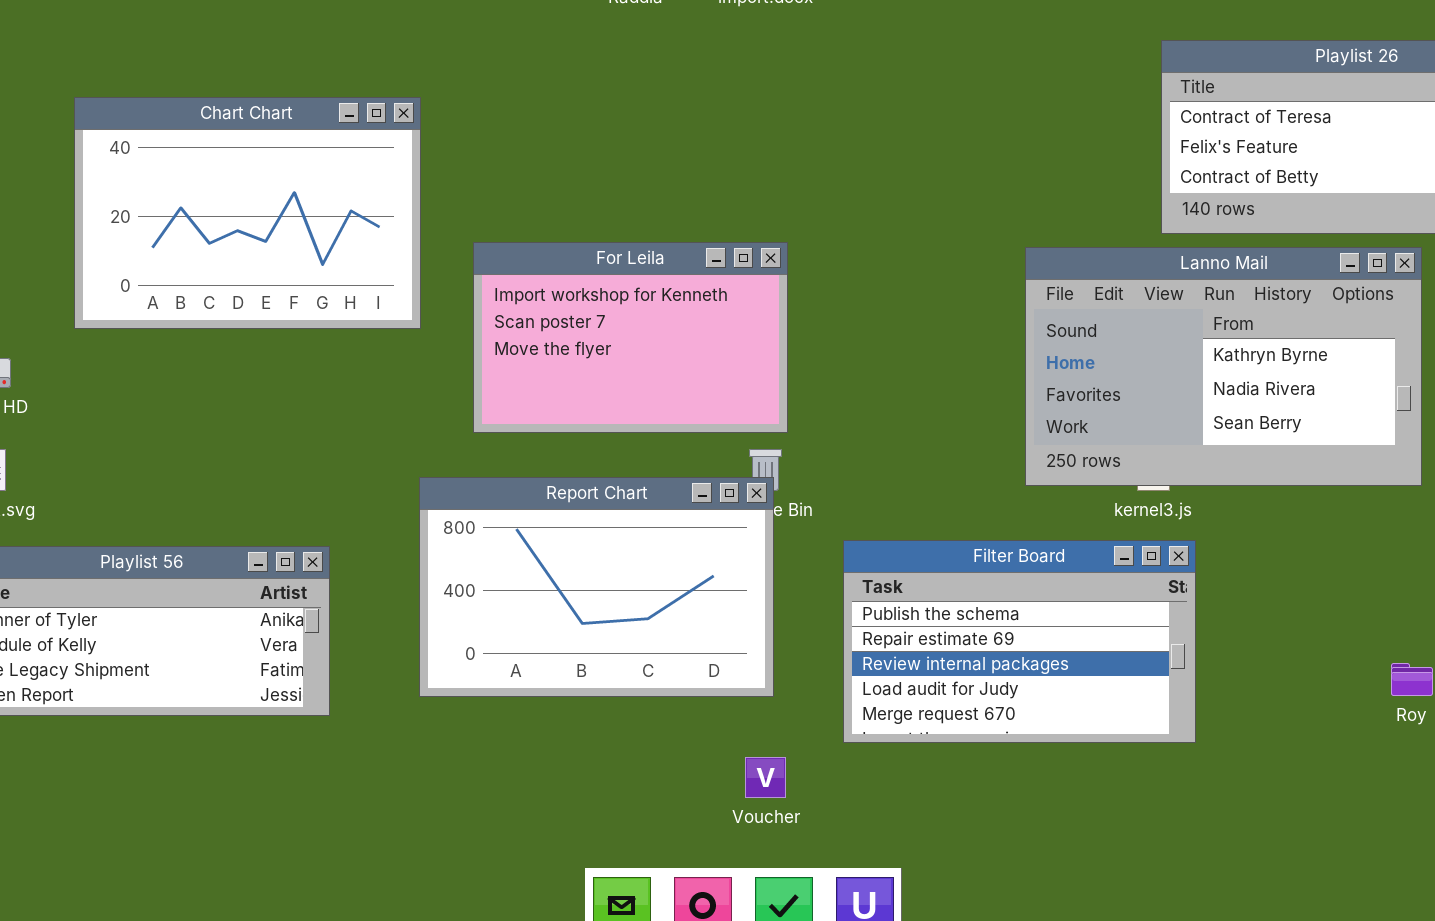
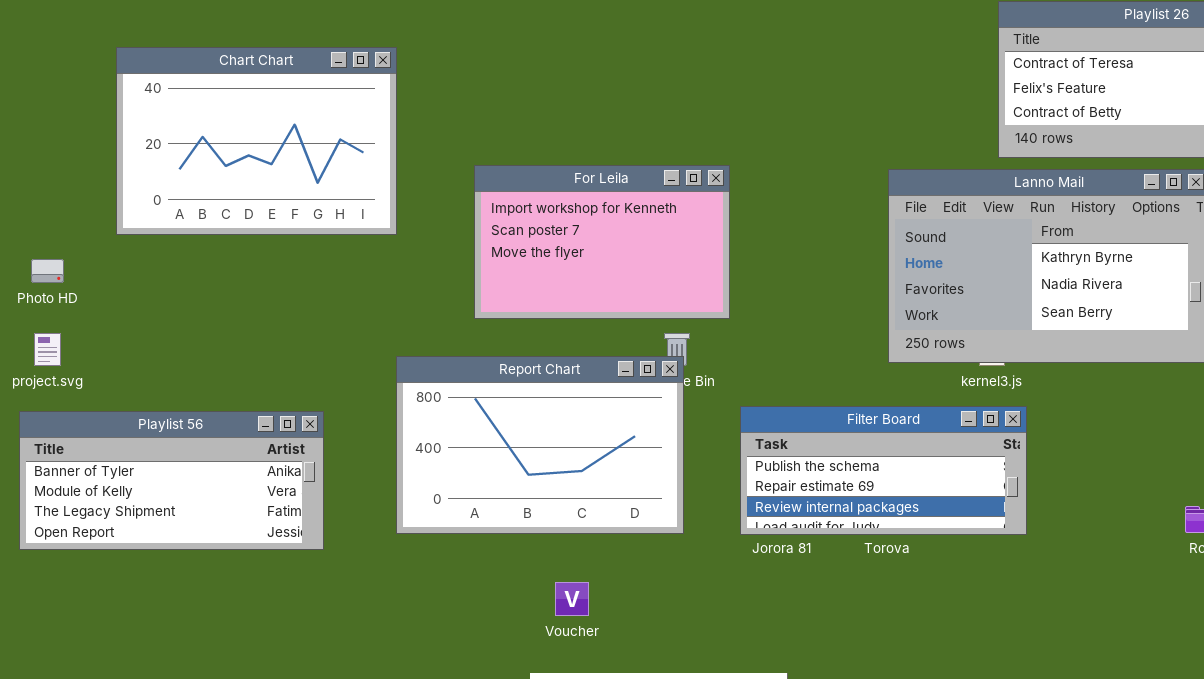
For Leila: [473,242,788,433] -> [474,165,730,319], moved
Filter Board: [843,540,1196,743] -> [740,406,1027,535], resized
Voucher: [745,757,786,798] -> [555,582,589,616], moved

